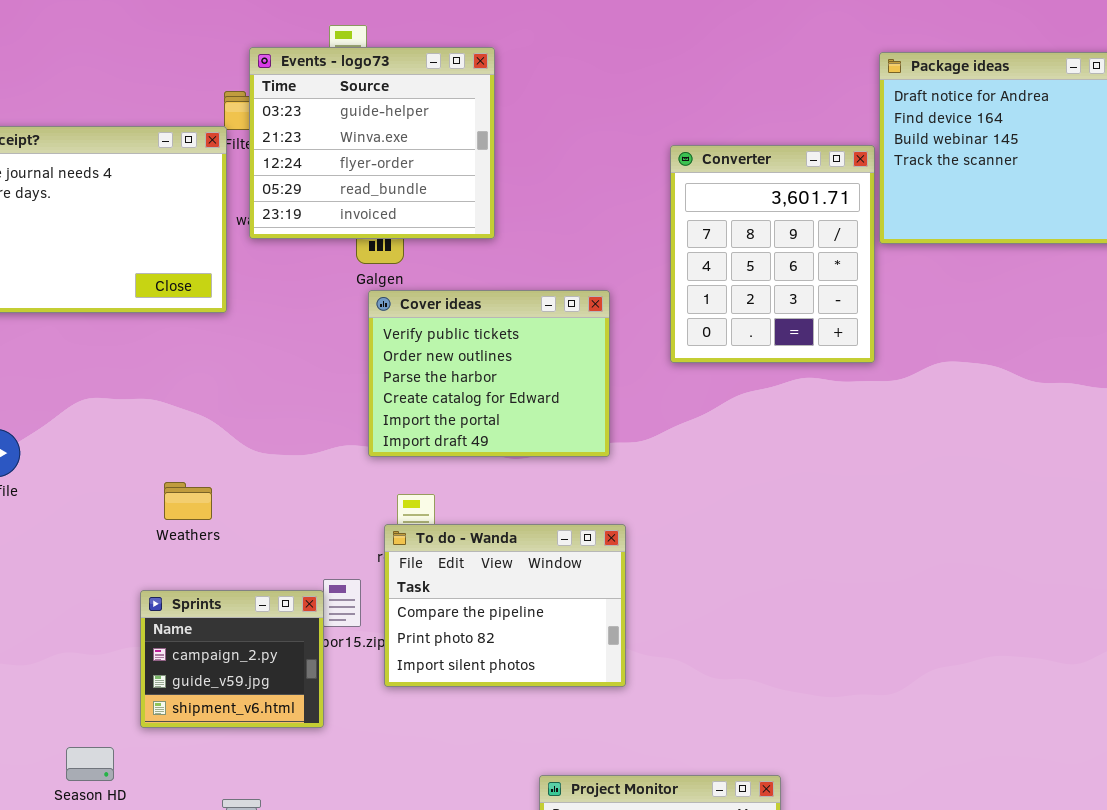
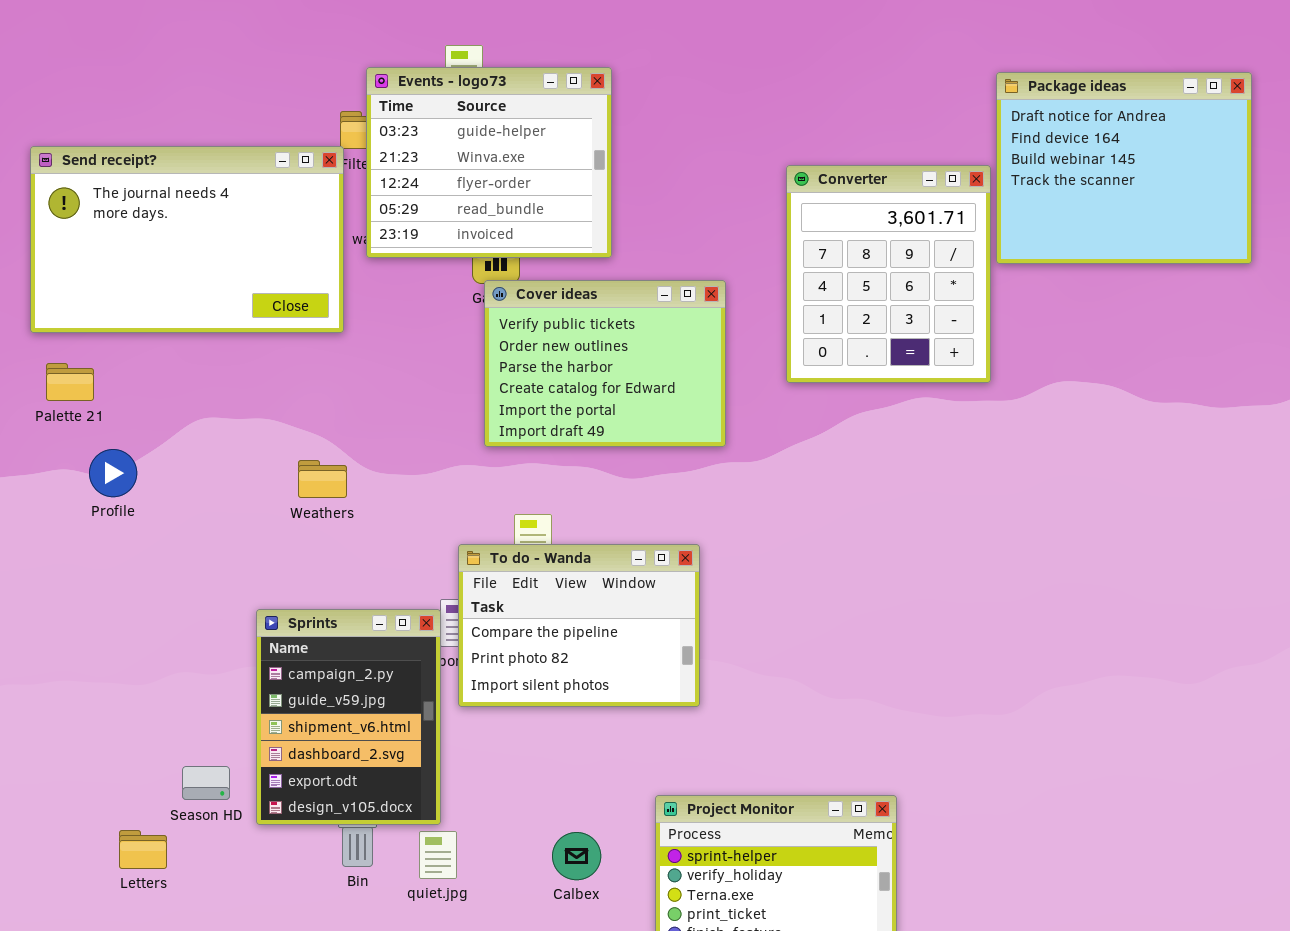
Cover ideas: [368,290,610,457] -> [484,280,726,447], moved
Weathers: [164,482,212,520] -> [298,460,347,498], moved
To do - Wanda: [384,524,626,687] -> [458,544,700,707], moved
Sprints: [140,590,324,728] -> [256,609,441,825], resized

